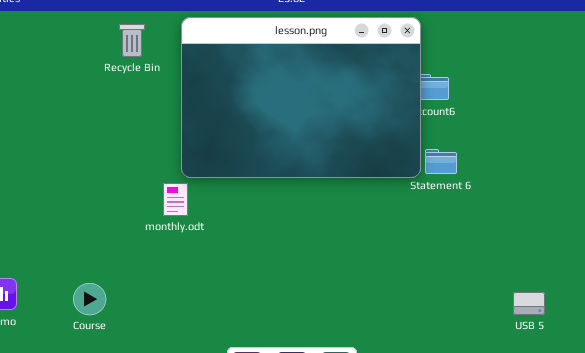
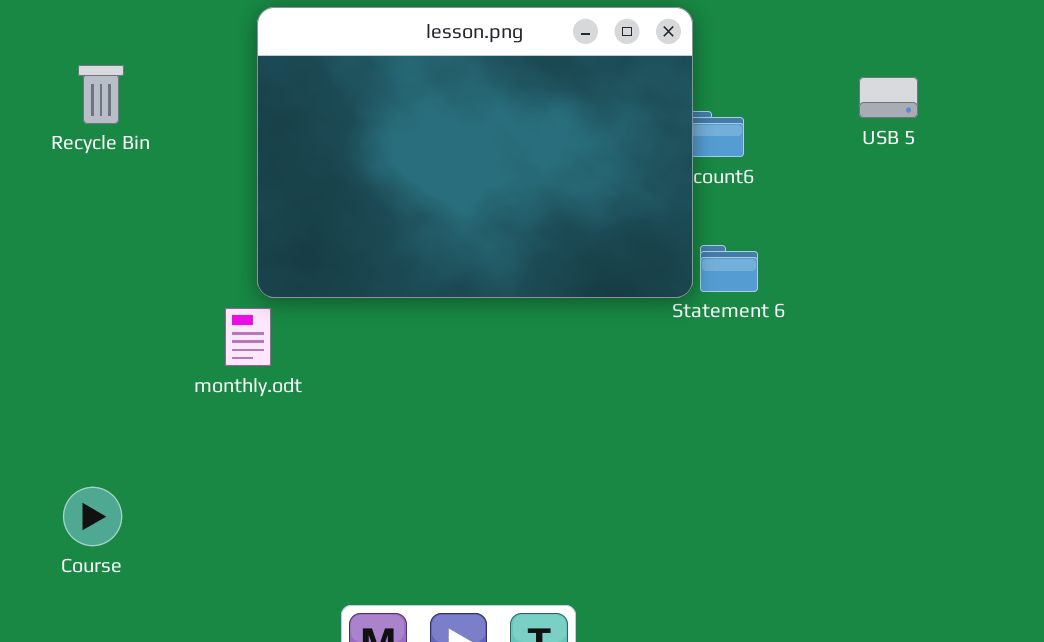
Recycle Bin: [119,24,145,57] -> [78,65,124,124], moved
USB 5: [513,292,545,315] -> [859,77,918,118], moved

